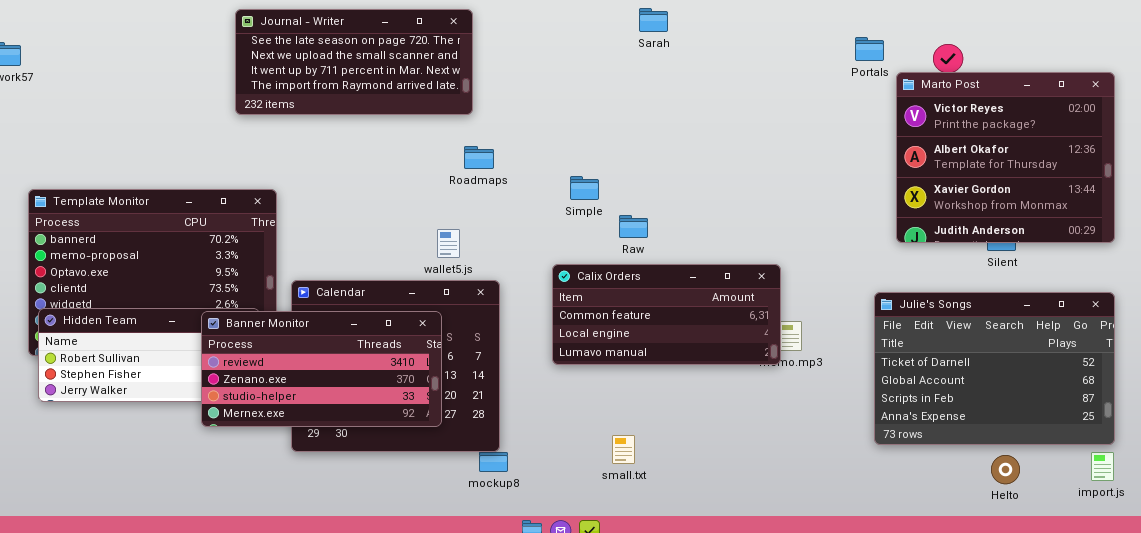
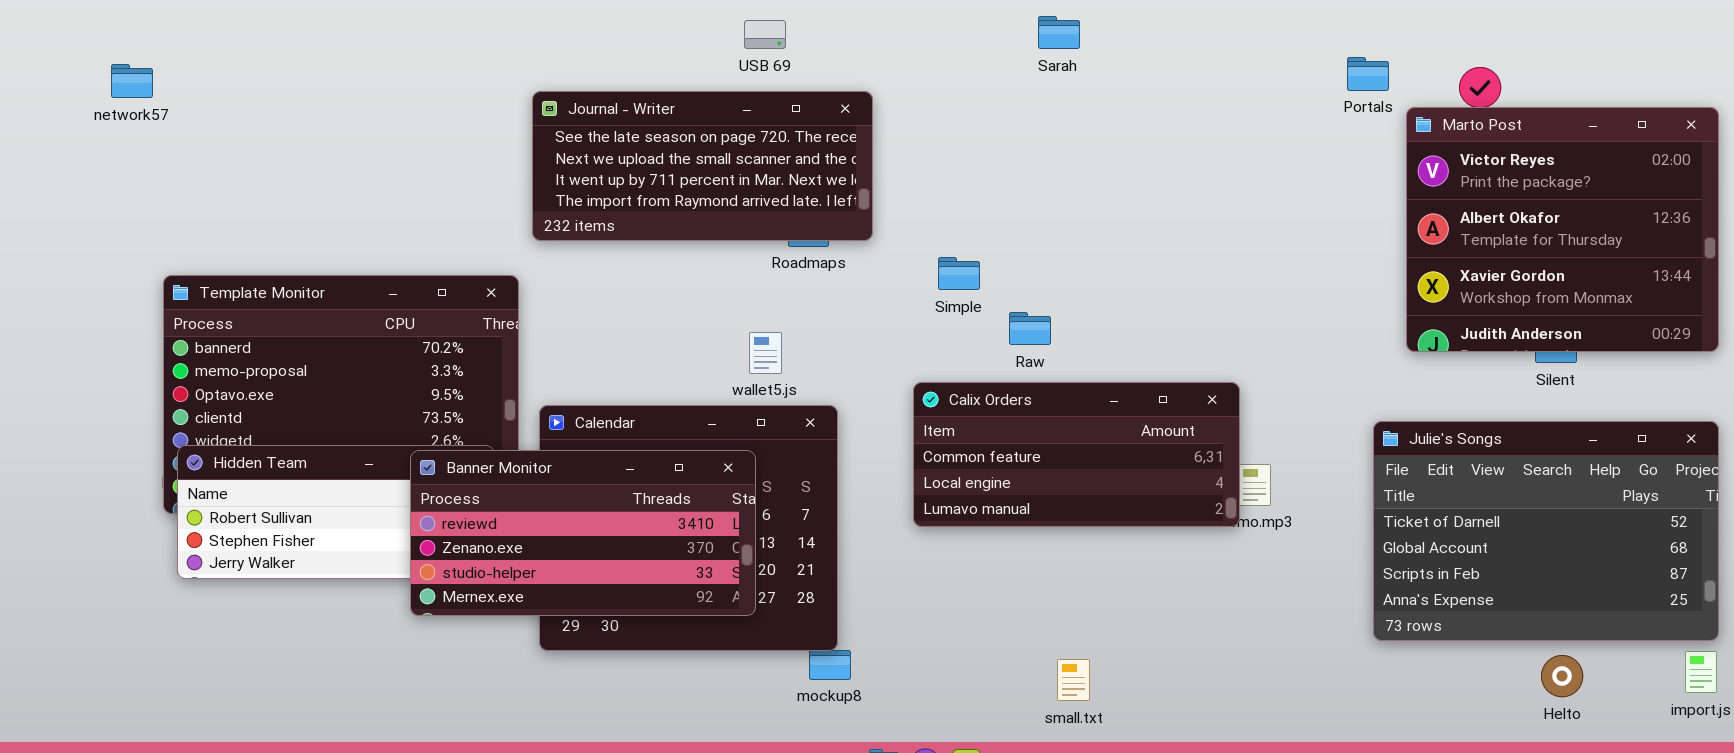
Journal - Writer: [235,9,473,115] -> [532,91,873,241], moved
small.txt: [612,435,635,464] -> [1057,659,1090,701], moved

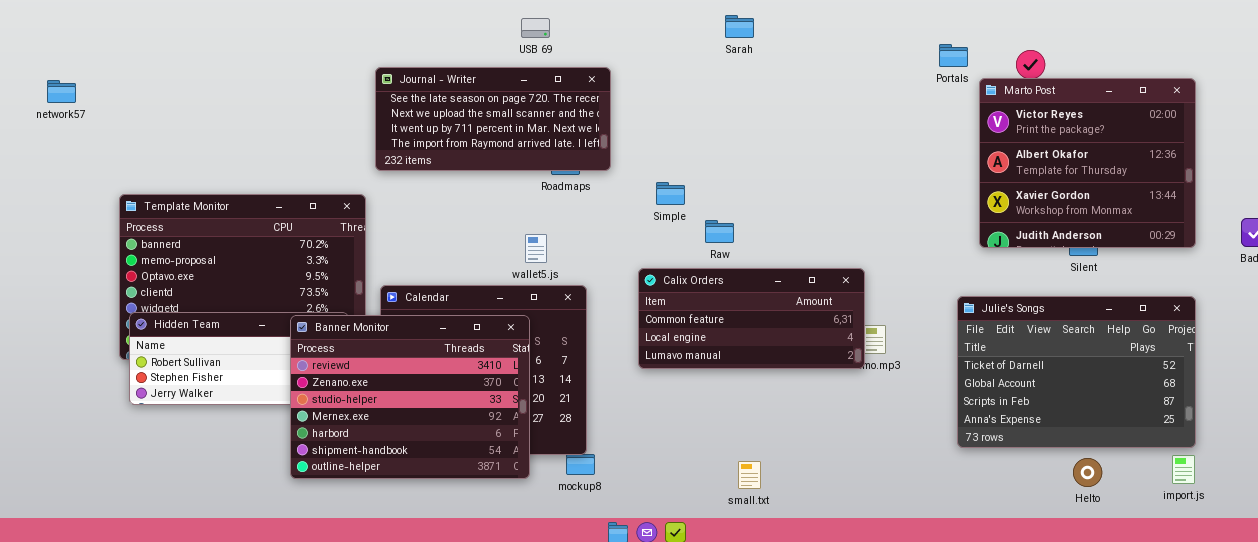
network57: [111,64,153,98] -> [47,80,76,103], moved
Banner Monitor: [410,450,756,616] -> [290,315,530,479], resized

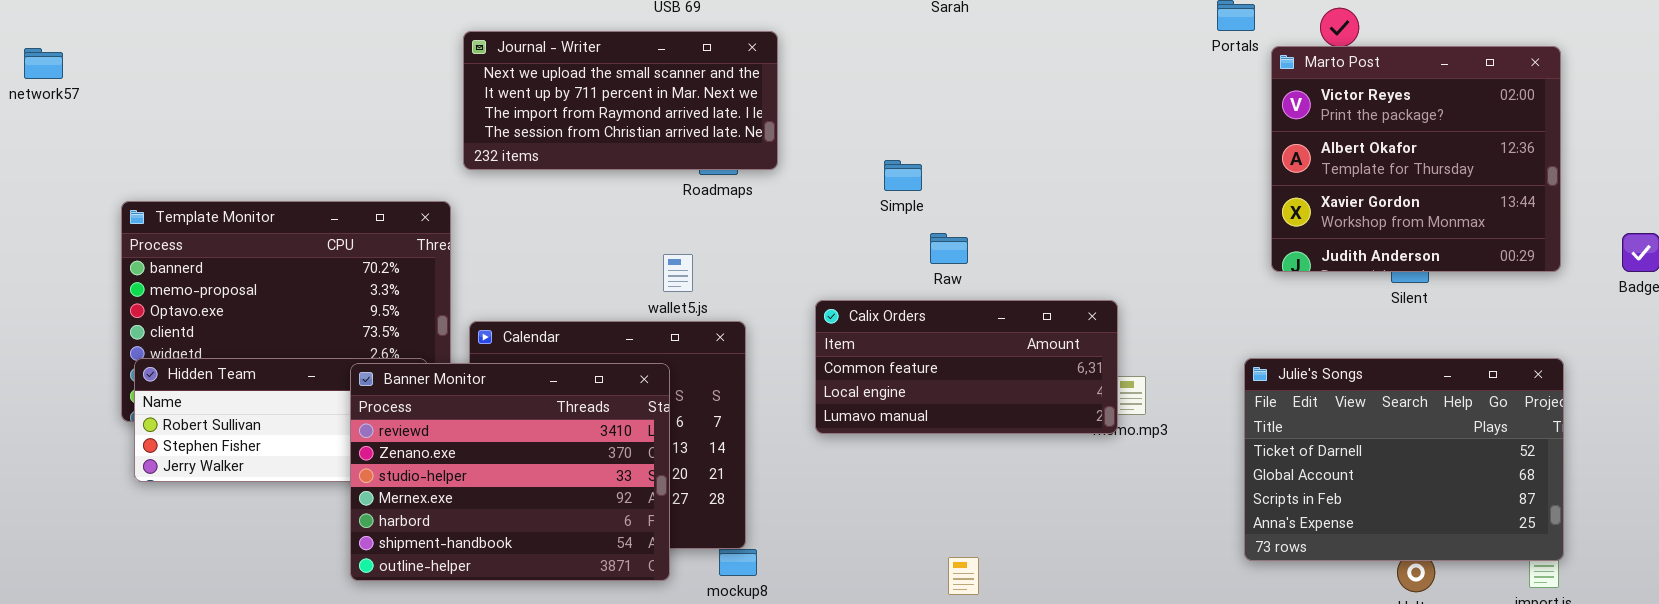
Journal - Writer: [375,67,611,171] -> [463,31,778,170], scrolled down 1 row
Simple: [656,182,685,205] -> [884,160,922,191], moved
Raw: [705,220,734,243] -> [930,233,968,264], moved
Julie's Songs: [957,296,1196,448] -> [1244,358,1564,561], moved

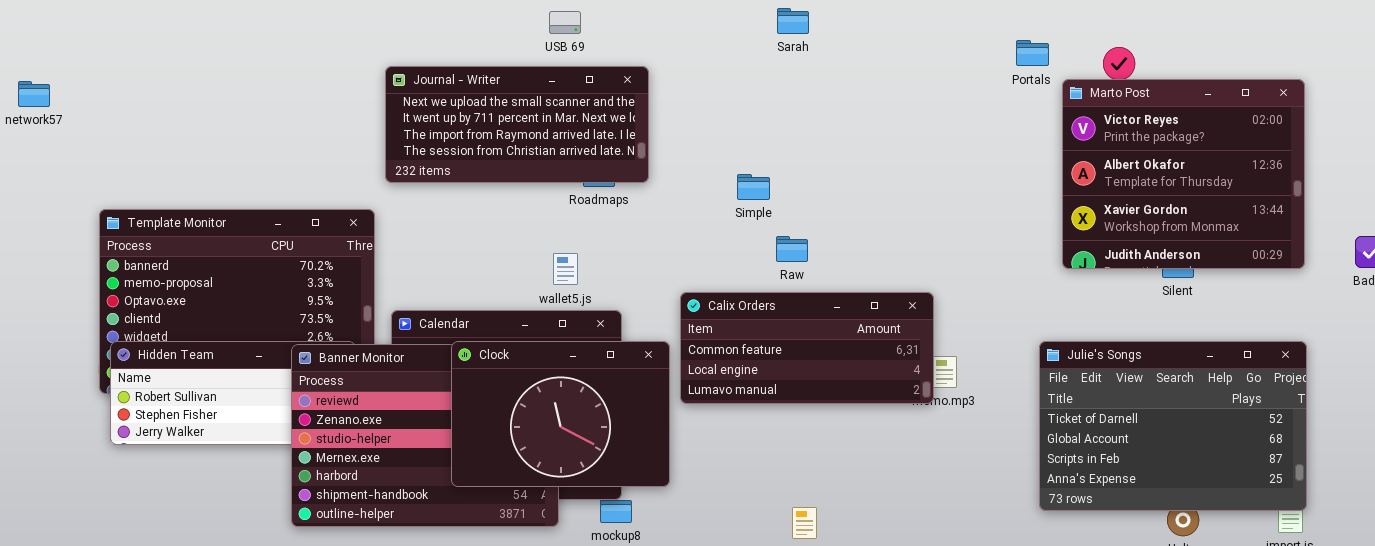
Clock: none -> [451,341,670,487], opened

